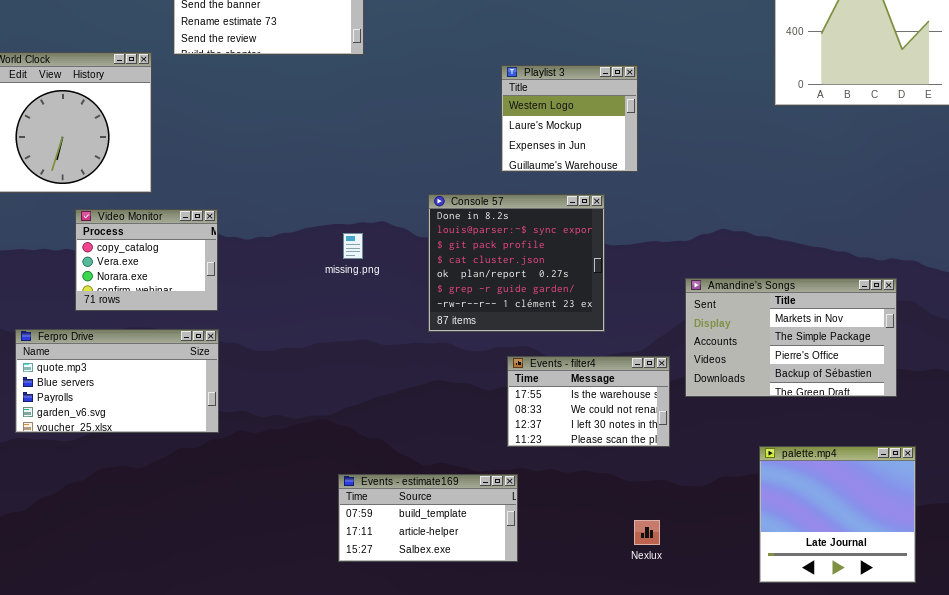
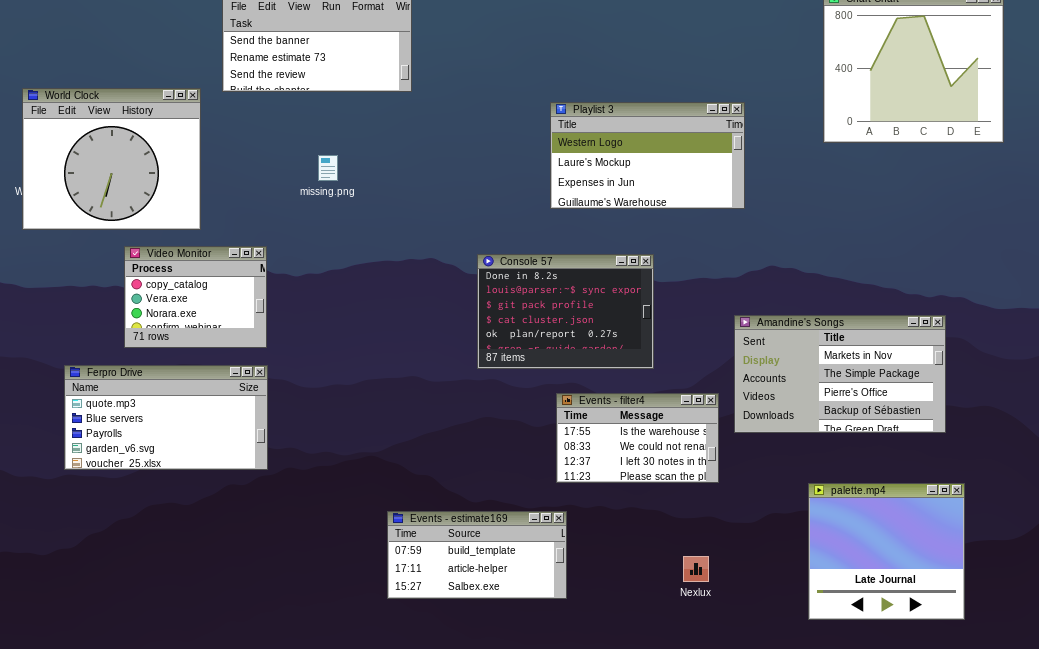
Playlist 3: [501,65,638,172] -> [550,102,745,209], resized
Console 57: [428,194,605,332] -> [477,254,654,369], resized
missing.png: [343,233,363,259] -> [318,155,338,181], moved

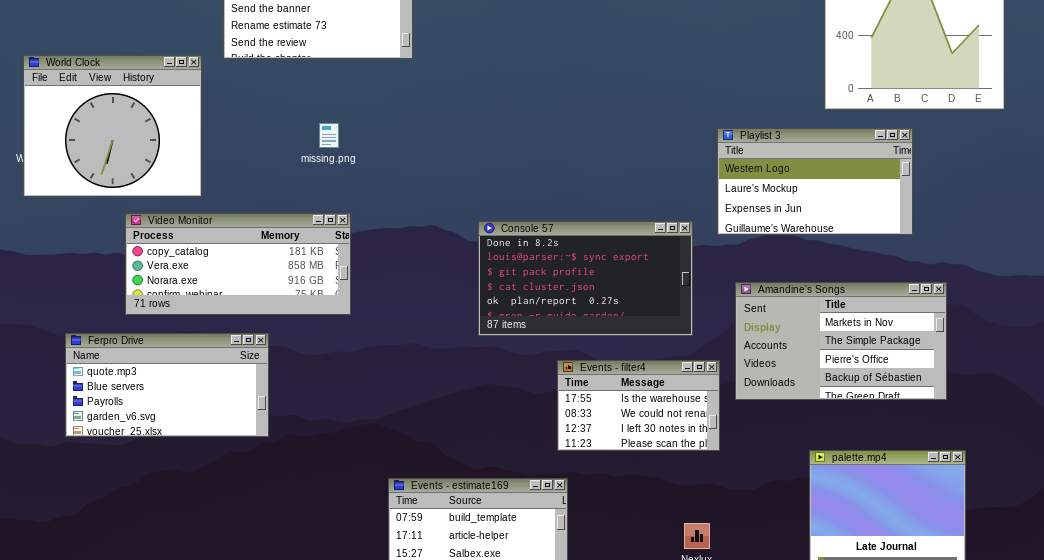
Playlist 3: [550,102,745,209] -> [717,128,913,235], moved
Video Monitor: [124,246,267,348] -> [125,213,351,315], resized
Console 57: [477,254,654,369] -> [478,221,693,336], resized

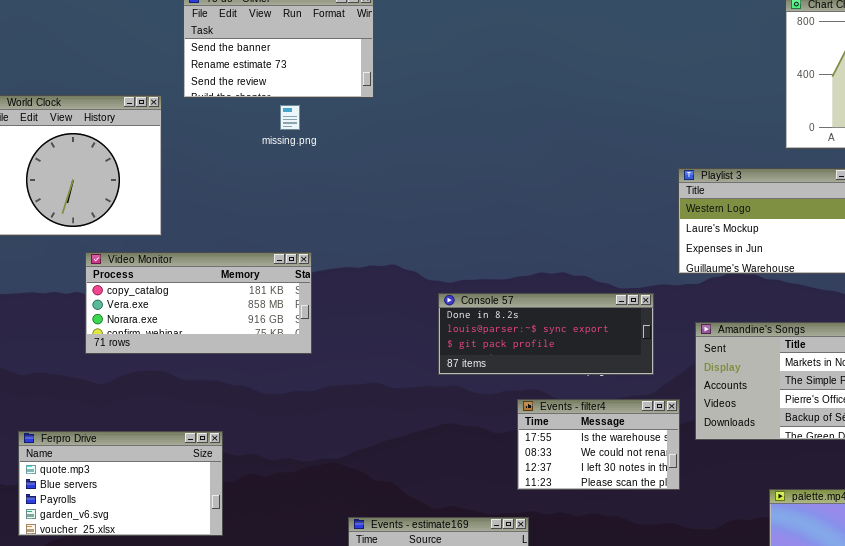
missing.png: [319,123,339,148] -> [280,105,300,130], moved
Console 57: [478,221,693,336] -> [438,293,654,375], resized
Ferpro Drive: [65,333,269,437] -> [18,431,223,536], moved

